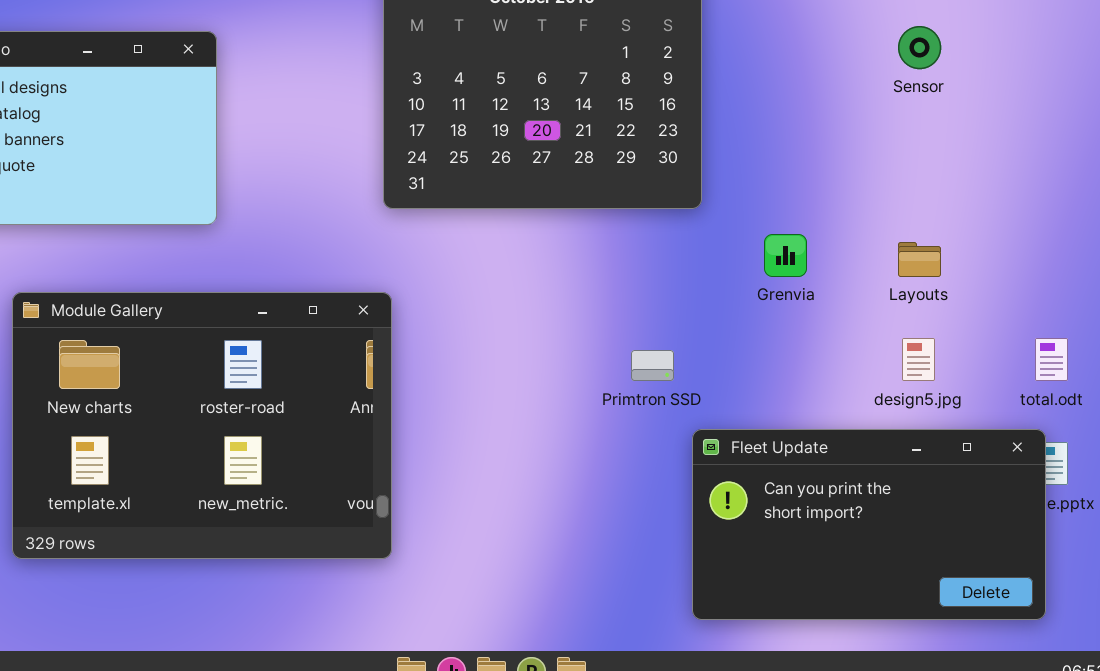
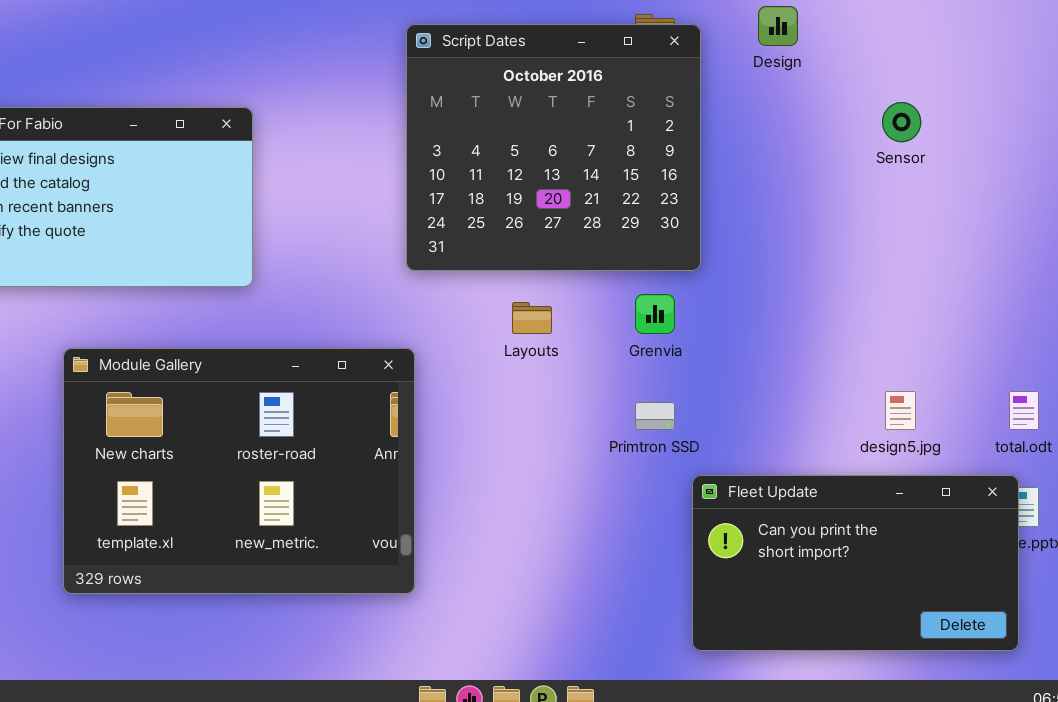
Grenvia: [764,234,807,277] -> [635,294,675,334], moved
Layouts: [898,242,941,277] -> [512,302,552,334], moved

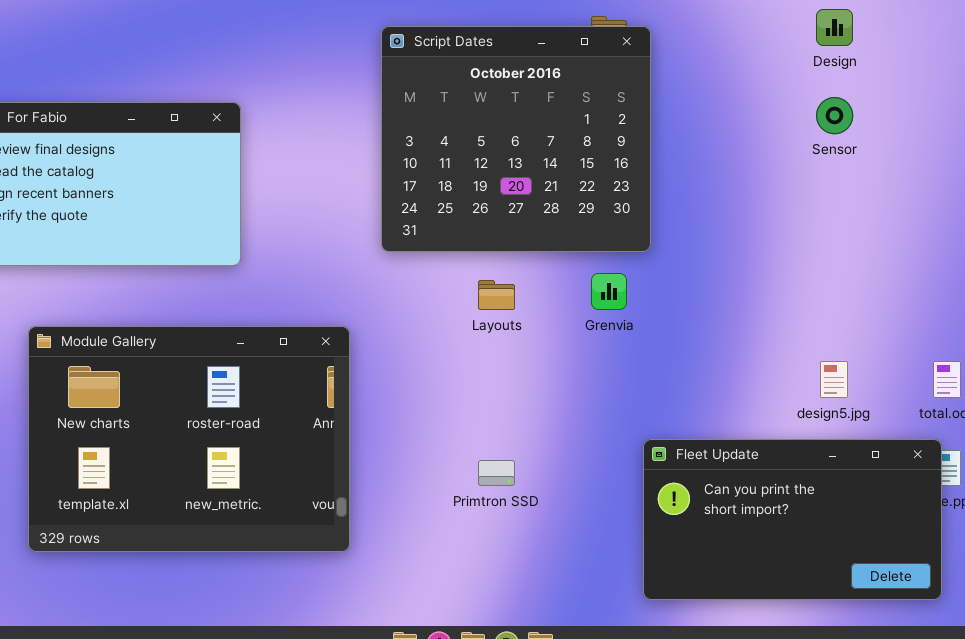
Design: [758,6,798,46] -> [816,9,853,46], moved
Module Gallery: [63,348,415,594] -> [28,326,350,552], moved
Primtron SSD: [635,402,675,430] -> [478,460,515,486], moved

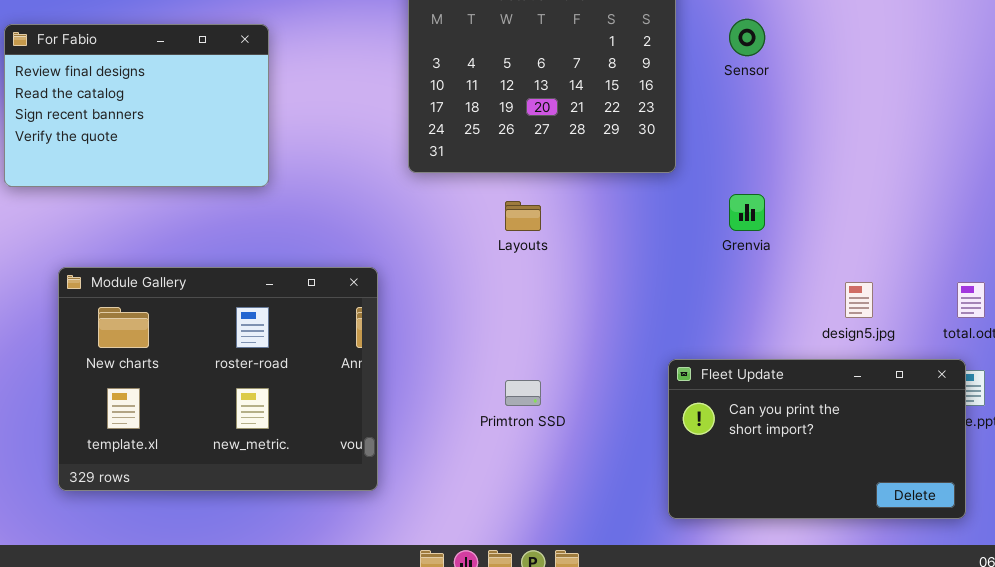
Sensor: [816,97,853,134] -> [729,19,765,56], moved
Grenvia: [591,273,627,310] -> [729,194,765,231], moved
Module Gallery: [28,326,350,552] -> [58,267,378,491], moved

